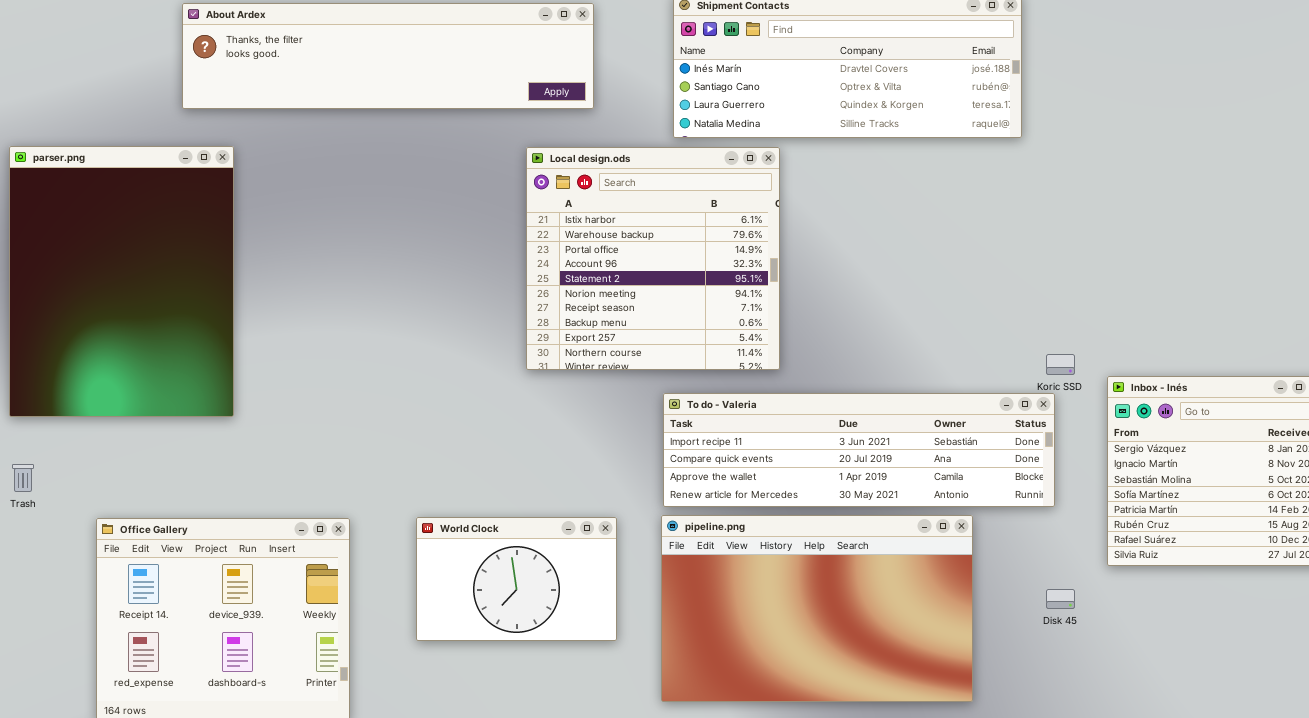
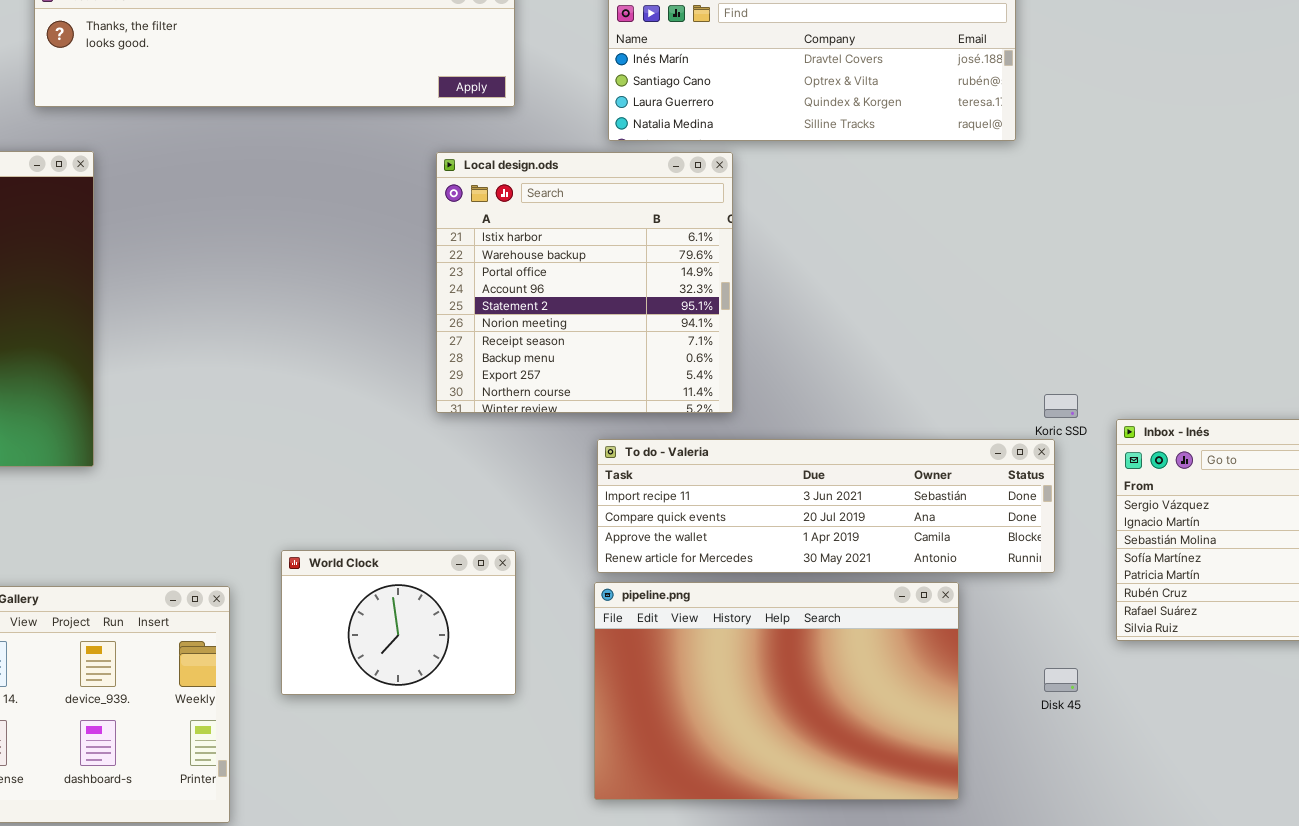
World Clock: [416,517,617,641] -> [281,550,516,695], moved

